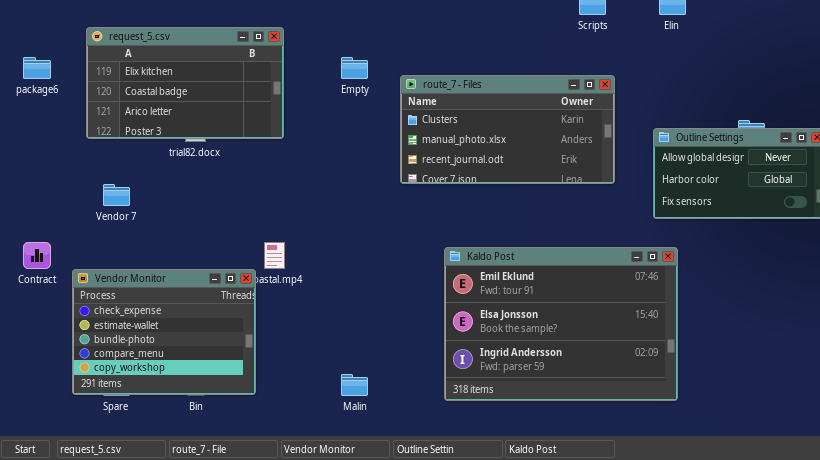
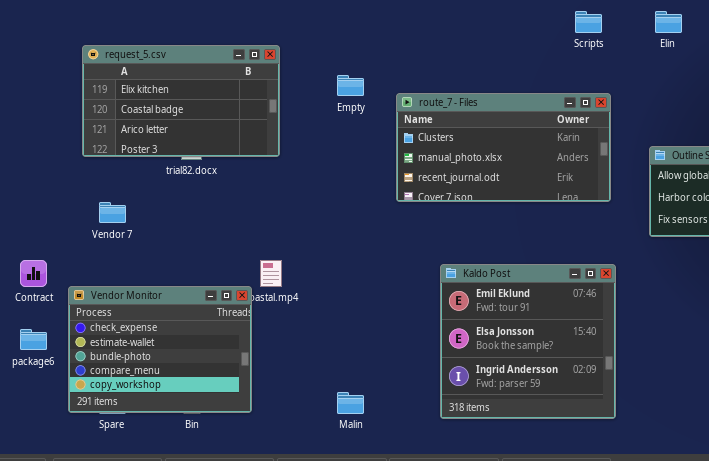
package6: [23,57,51,79] -> [20,329,47,350], moved
Kaldo Post: [444,247,678,401] -> [440,264,616,419], resized

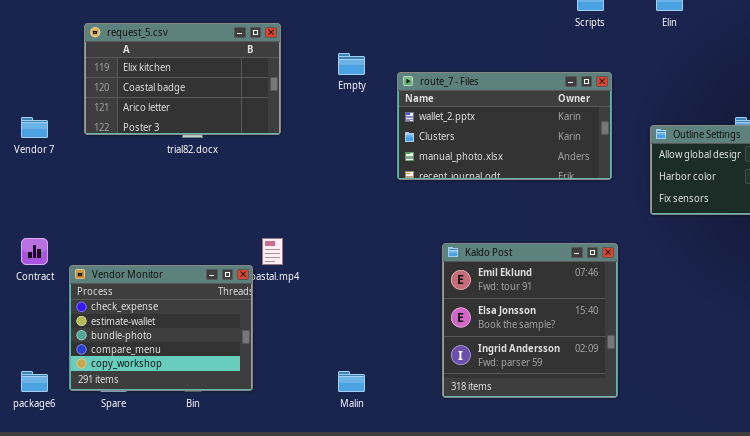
route_7 - Files: [396,93,611,202] -> [397,72,612,180], scrolled up 1 row
Vendor 7: [99,202,126,223] -> [21,117,48,138], moved
package6: [20,329,47,350] -> [21,371,48,392], moved

